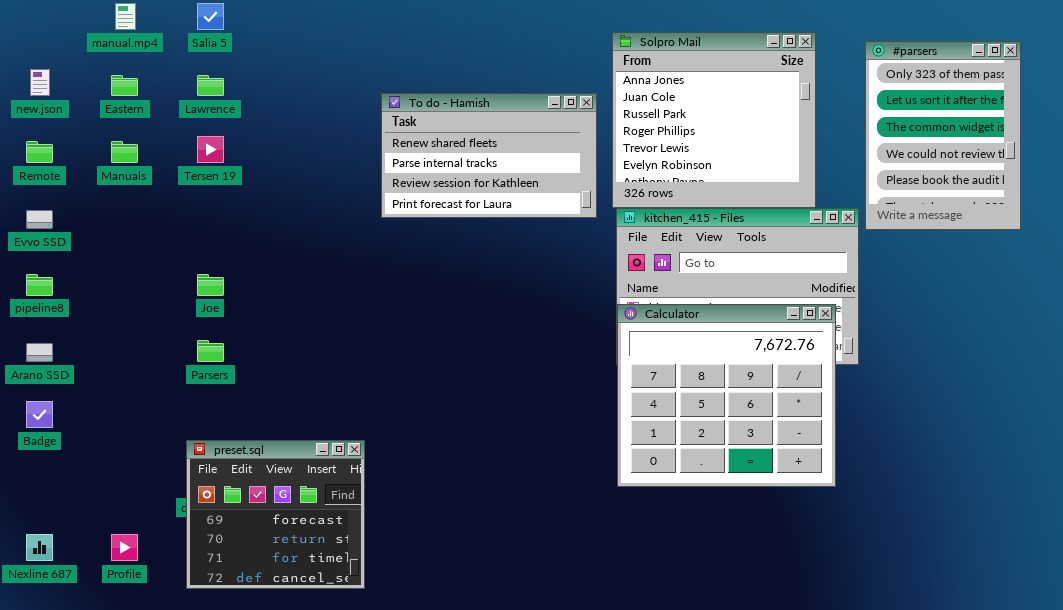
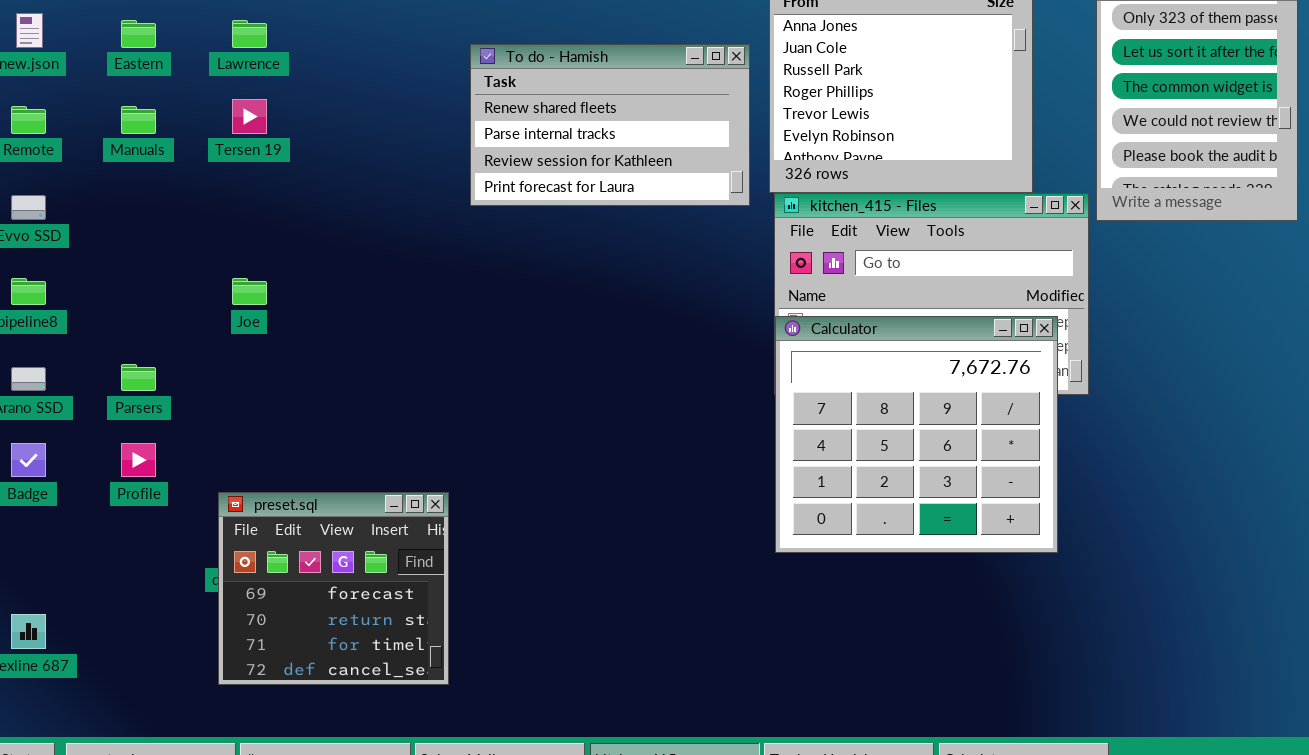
Parsers: [197,340,224,362] -> [121,364,156,391], moved
Profile: [111,534,138,561] -> [121,443,156,477], moved

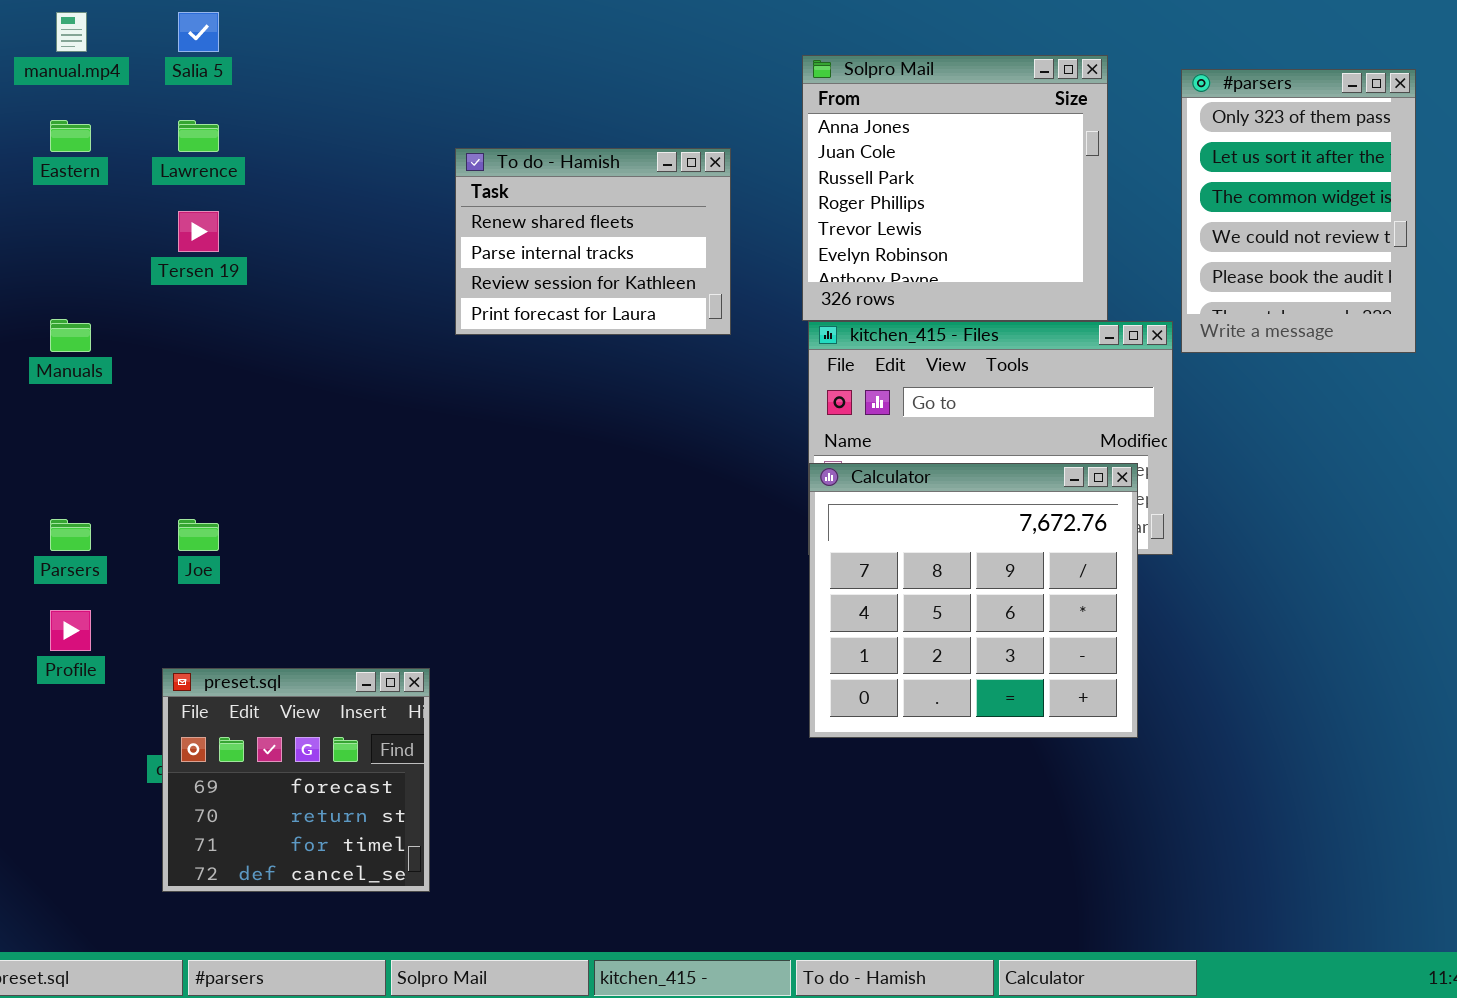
To do - Hamish: [470,44,750,206] -> [455,148,731,335], resized
Manuals: [121,106,156,134] -> [50,319,91,352], moved
Joe: [232,278,267,305] -> [178,519,219,551], moved

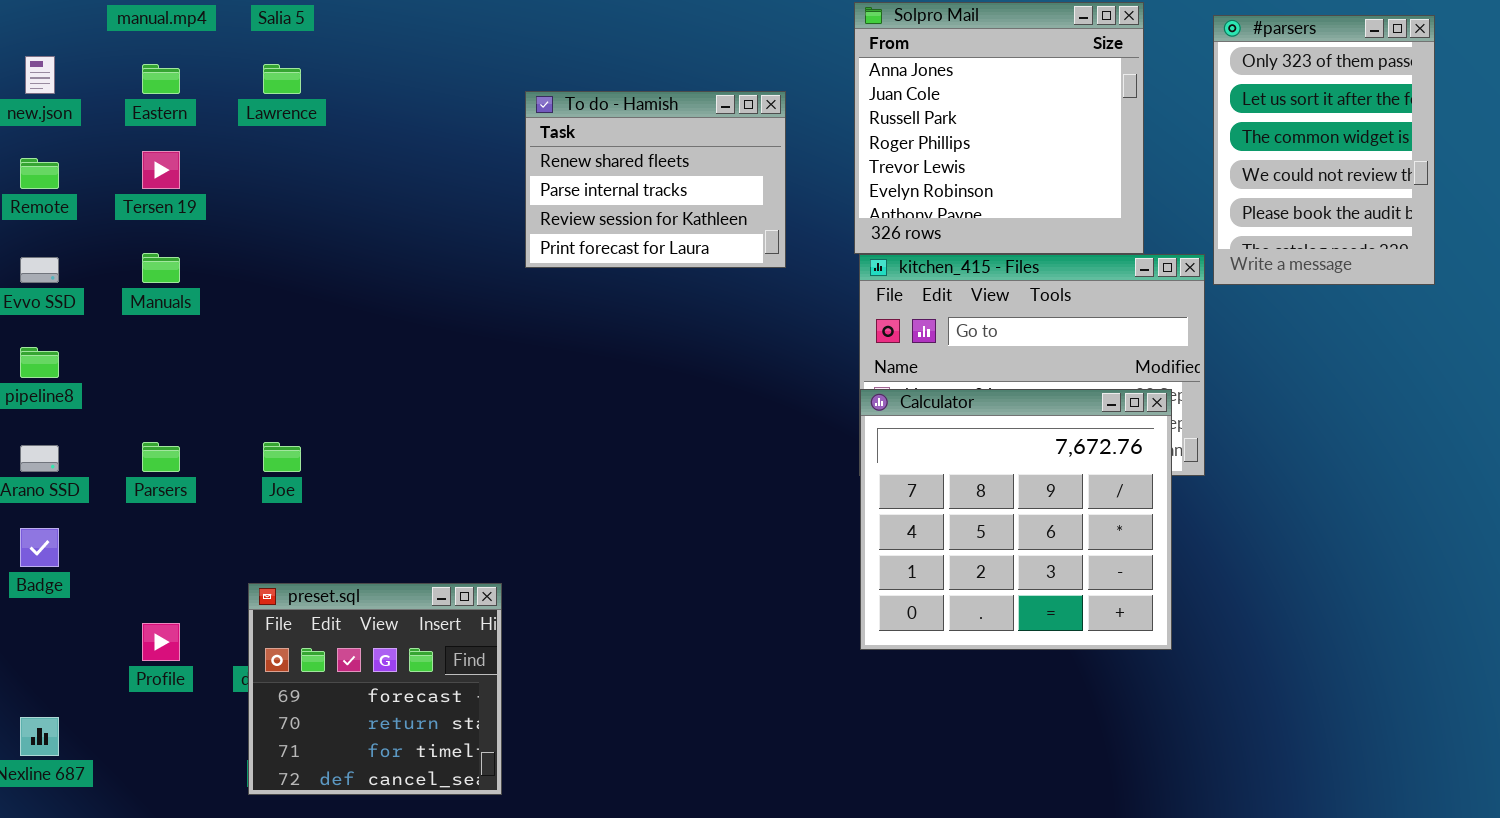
Tersen 19: [178,211,219,252] -> [142,151,180,189], moved
Profile: [50,610,91,651] -> [142,623,180,661], moved

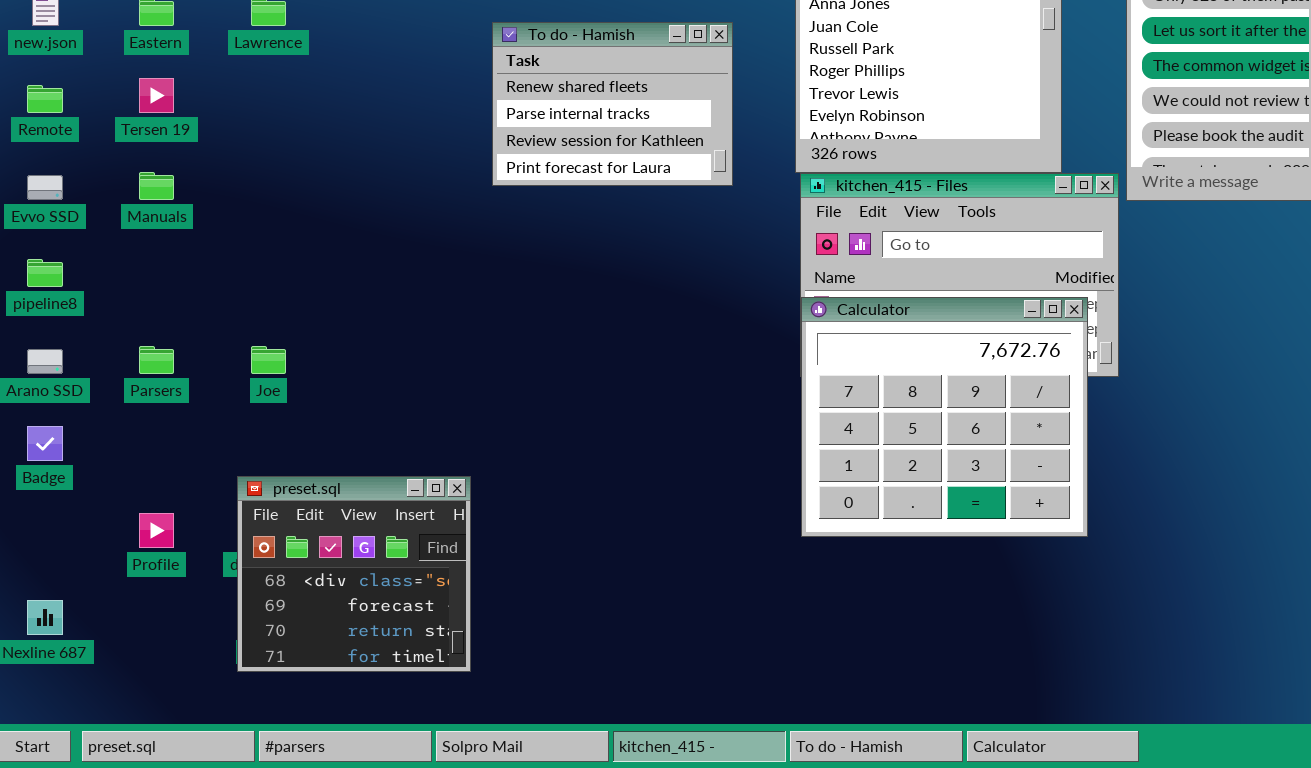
preset.sql: [248,583,502,795] -> [237,476,471,672], scrolled up 1 row

